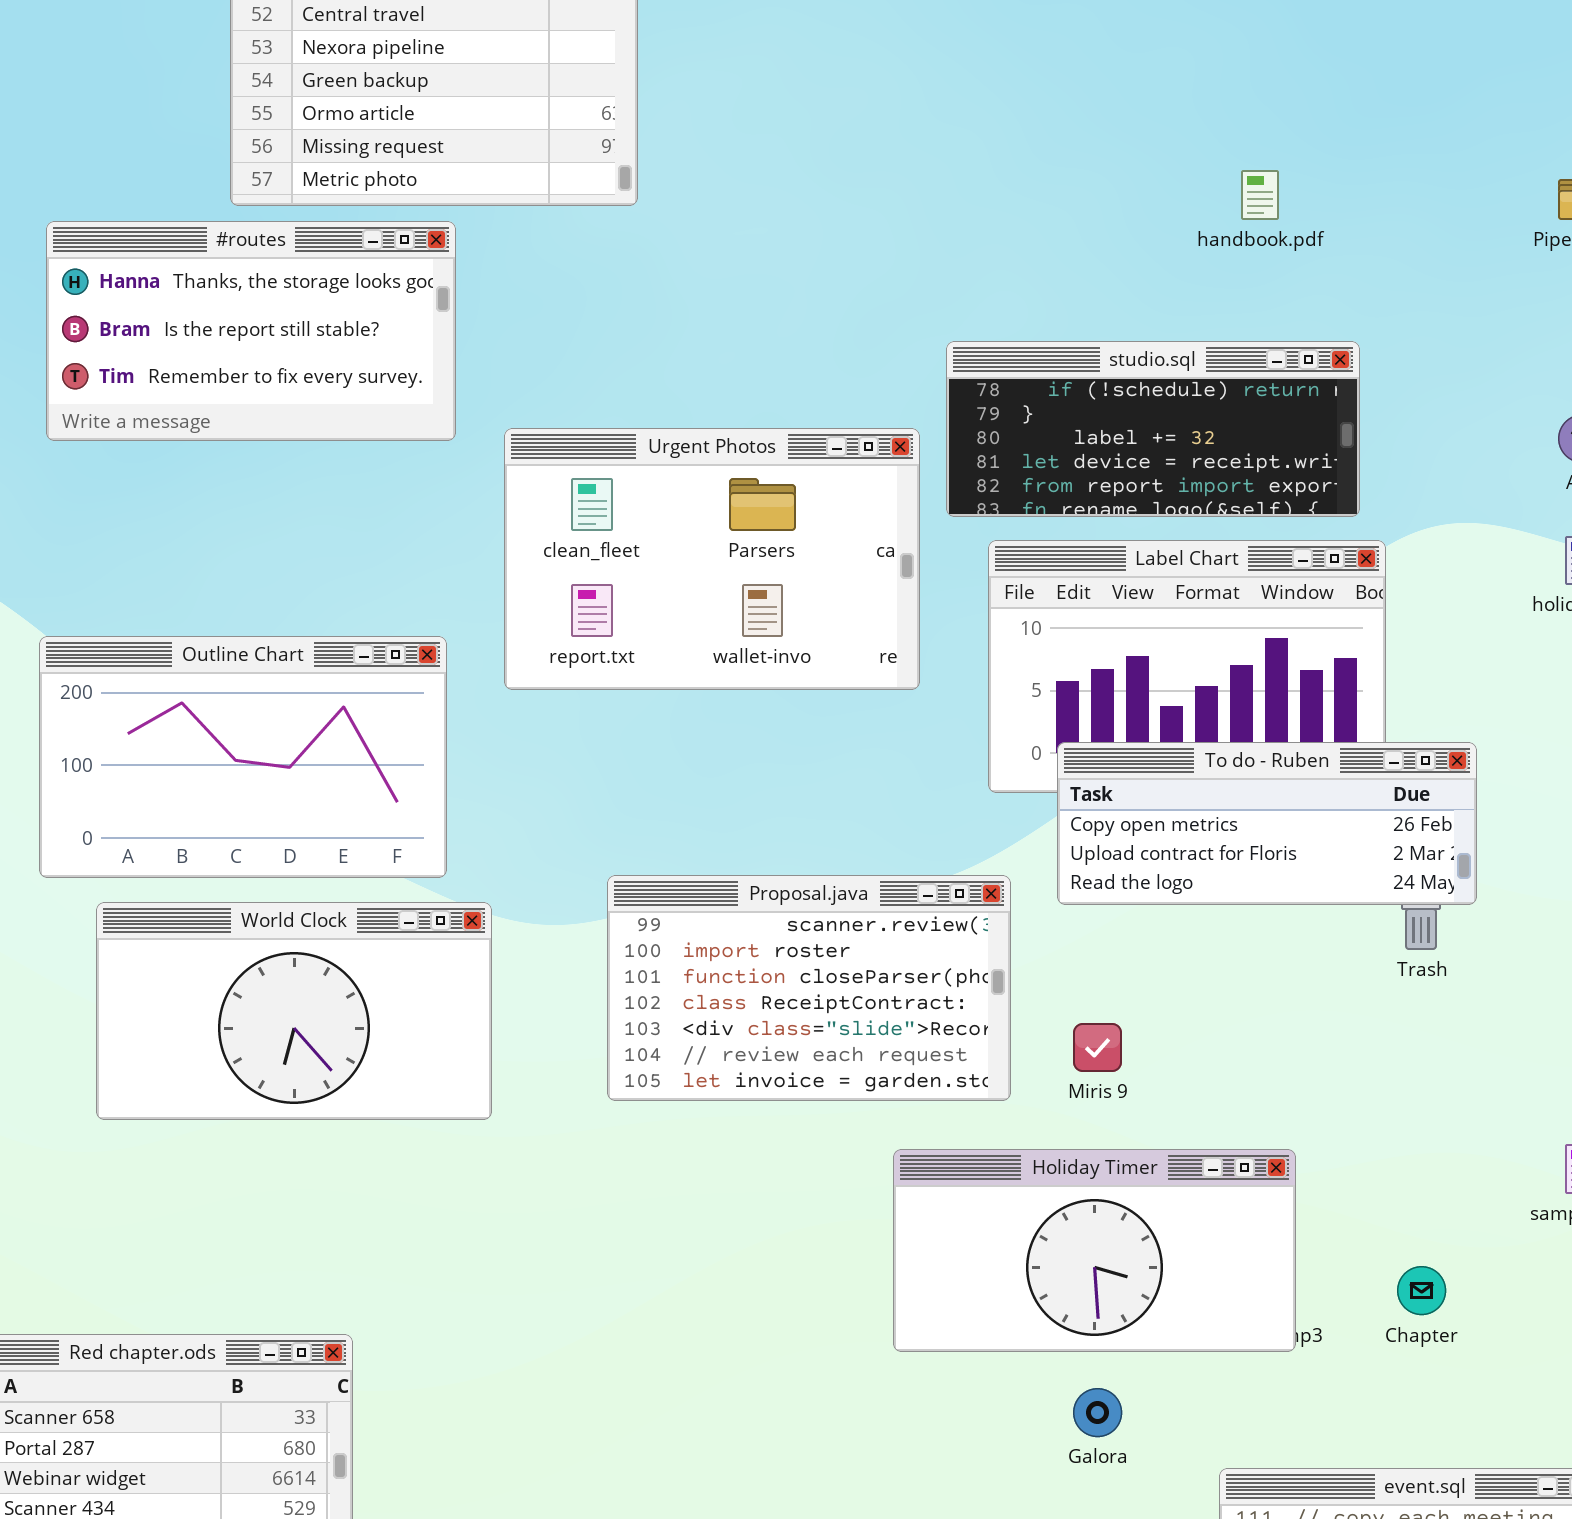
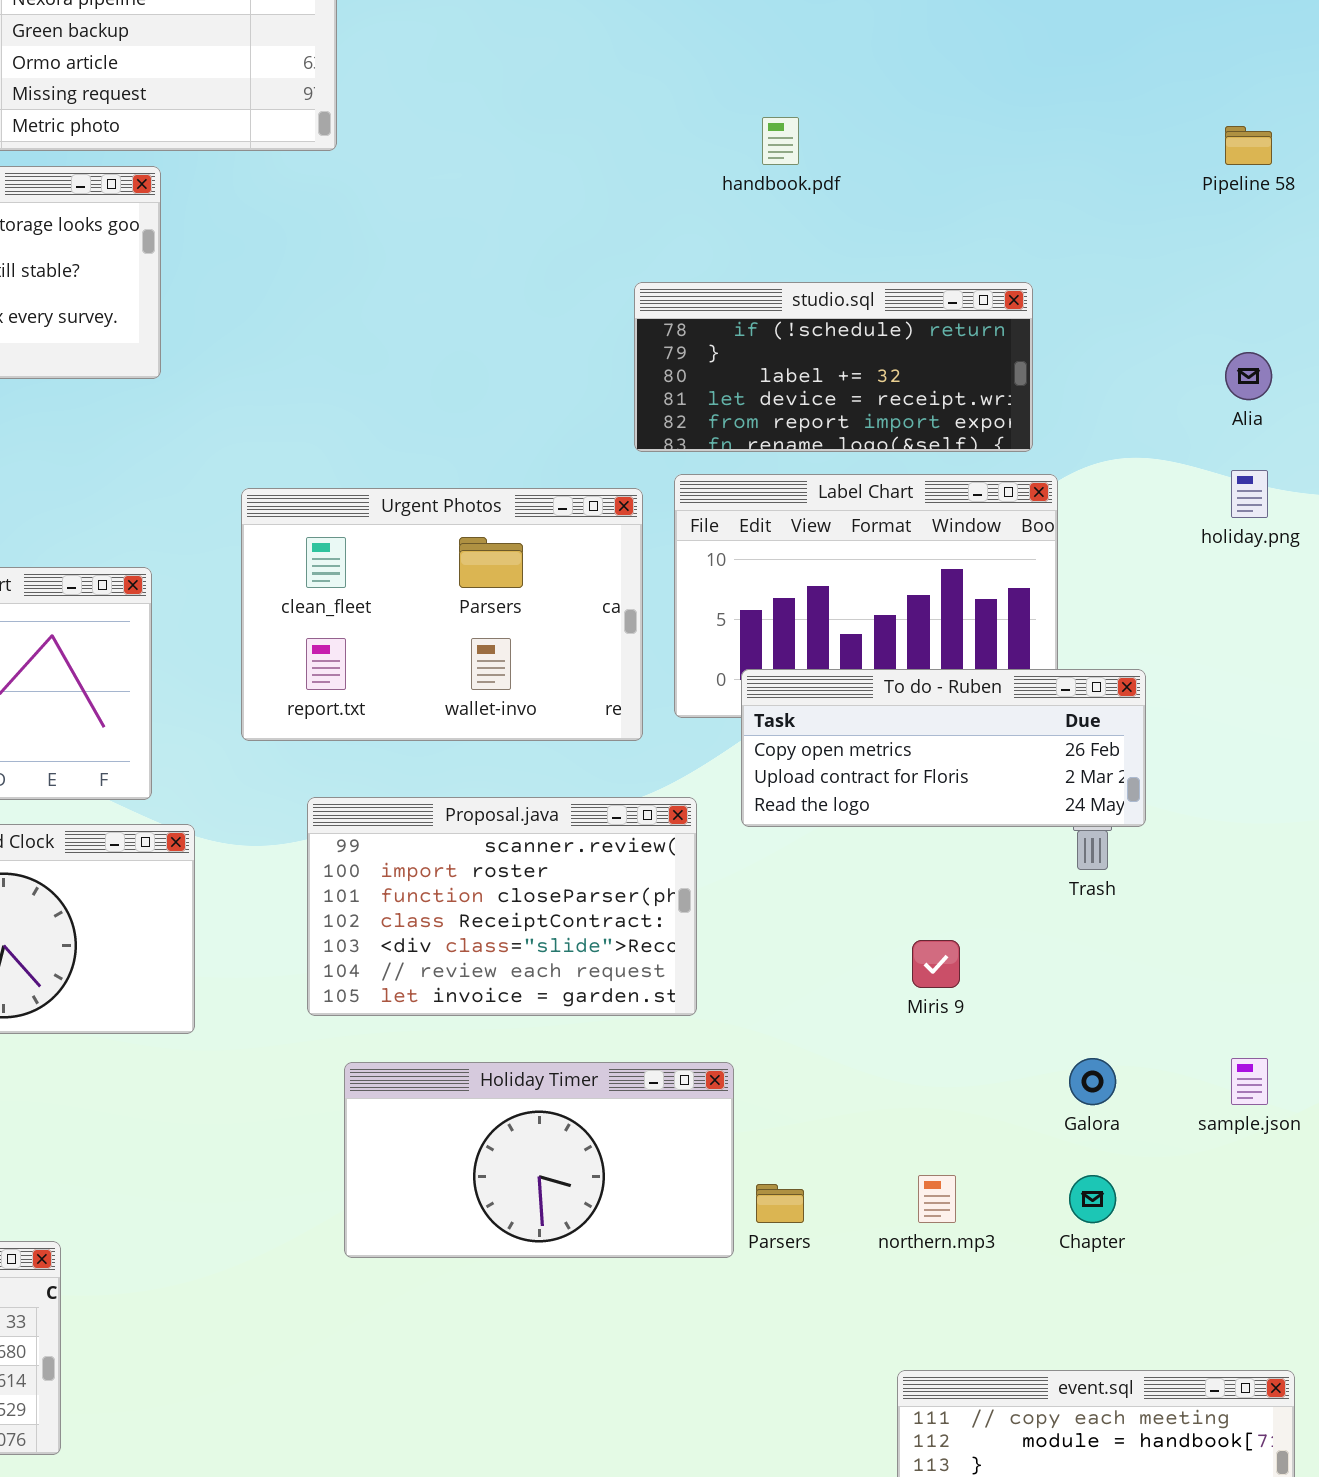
handbook.pdf: [1241,170,1279,220] -> [762,117,799,165], moved
Urgent Photos: [504,428,920,690] -> [241,488,643,741], moved
Miris 9: [1073,1023,1122,1072] -> [912,940,960,988], moved
Holiday Timer: [893,1149,1296,1352] -> [344,1062,734,1258], moved
Galora: [1073,1388,1122,1437] -> [1069,1058,1116,1105], moved

